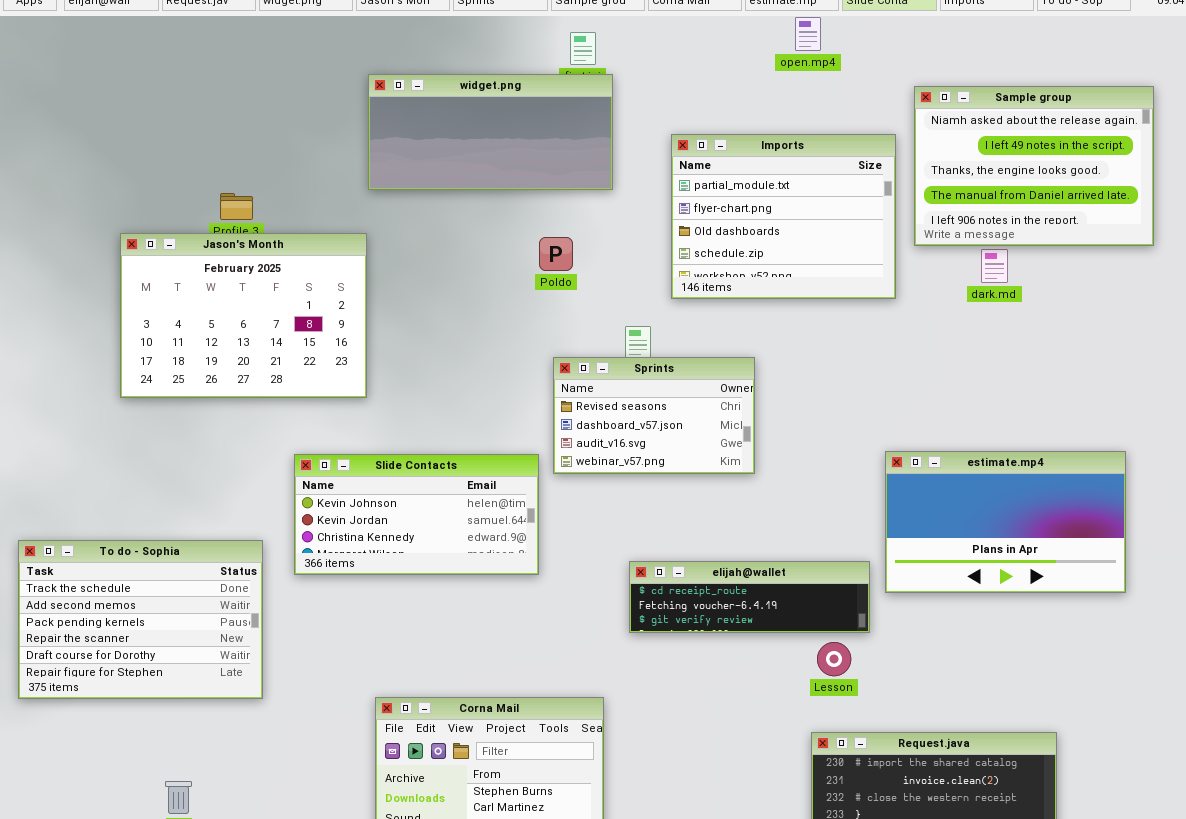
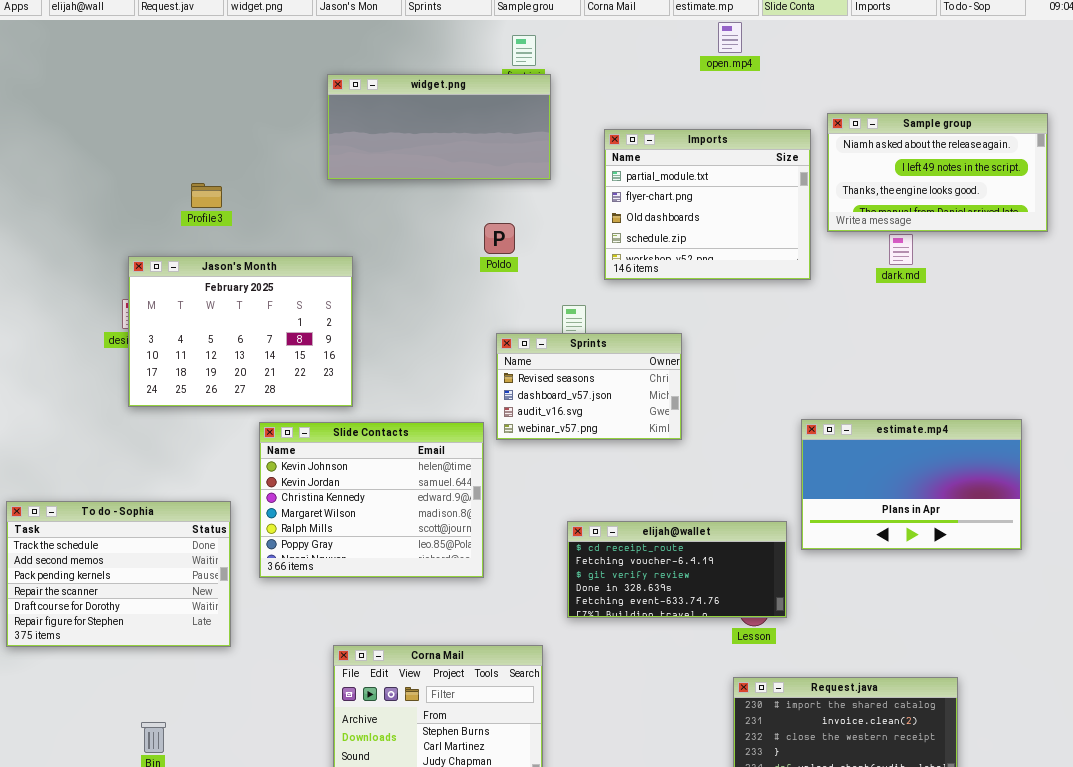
Sample group: [914,86,1154,246] -> [827,113,1048,232], resized
Jason's Month: [120,233,367,398] -> [128,256,353,407], moved
Slide Contacts: [294,454,539,575] -> [259,422,484,578], resized
elijah@wallet: [629,561,870,633] -> [567,521,787,618], resized

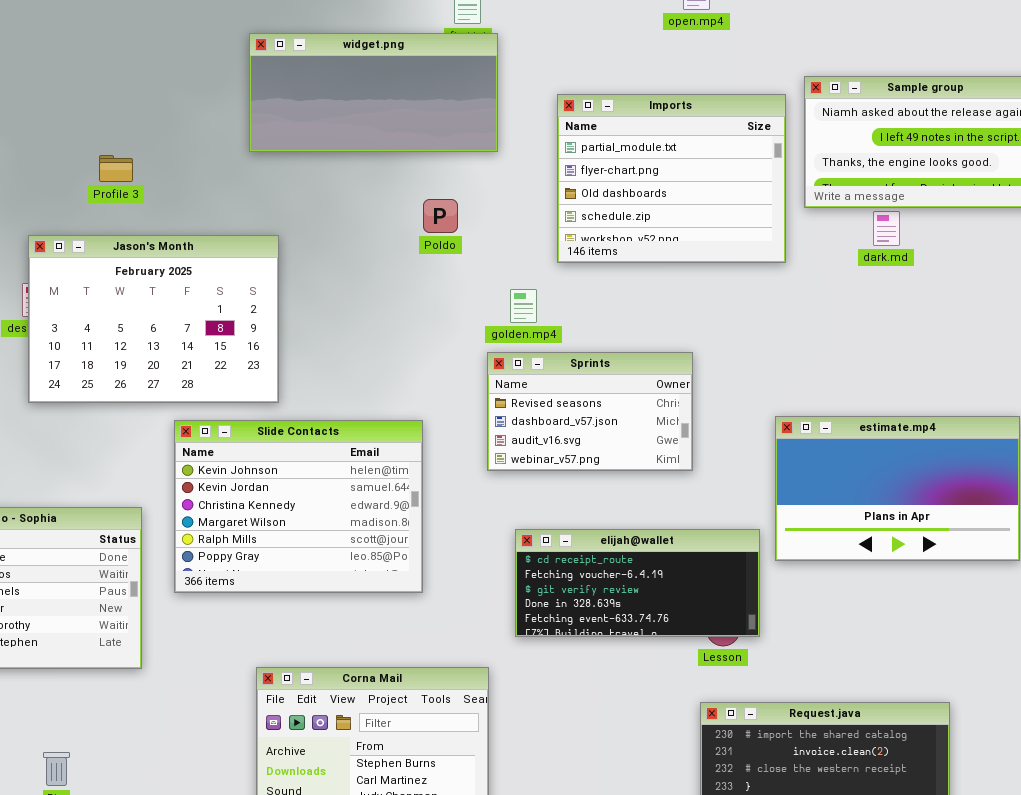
Sprints: [496,333,682,440] -> [487,352,693,471], moved

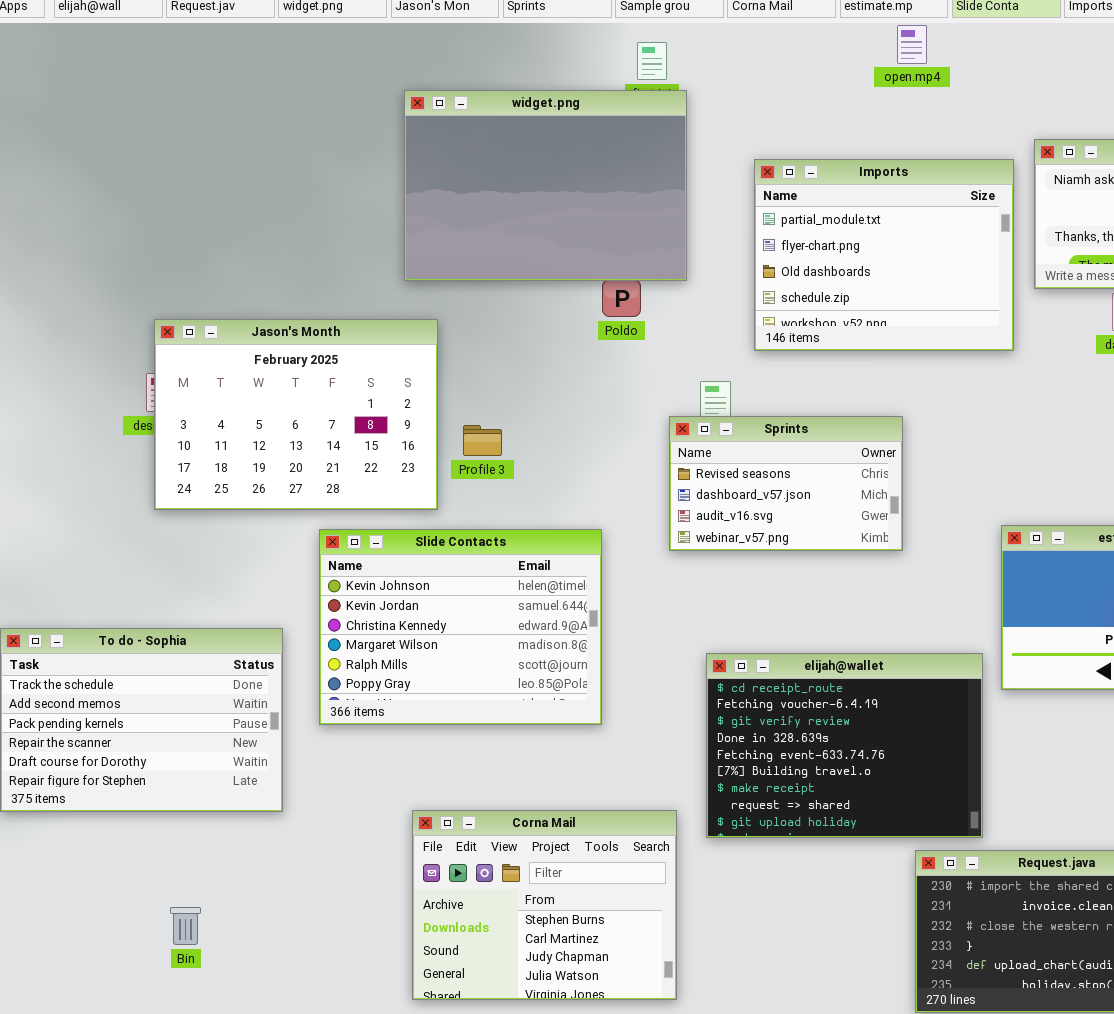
widget.png: [249,33,498,152] -> [404,90,687,281], resized
Profile 3: [99,155,133,182] -> [463,425,502,456], moved
Sprints: [487,352,693,471] -> [669,416,903,551], moved
elijah@wallet: [515,529,760,637] -> [706,653,983,838], resized

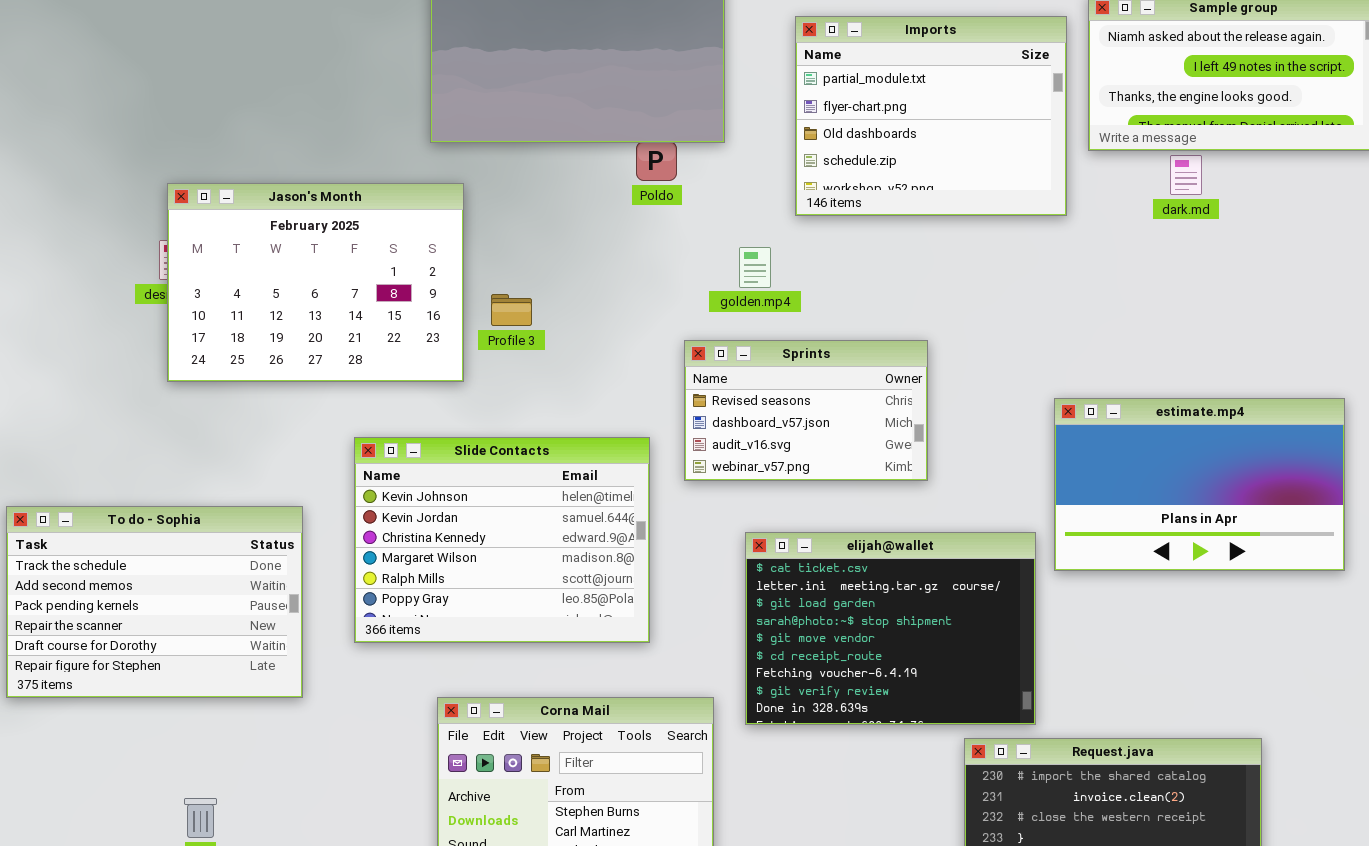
Sprints: [669,416,903,551] -> [684,340,928,481], moved
Slide Contacts: [319,529,602,725] -> [354,437,650,643], moved
elijah@wallet: [706,653,983,838] -> [745,532,1036,725], scrolled up 5 rows

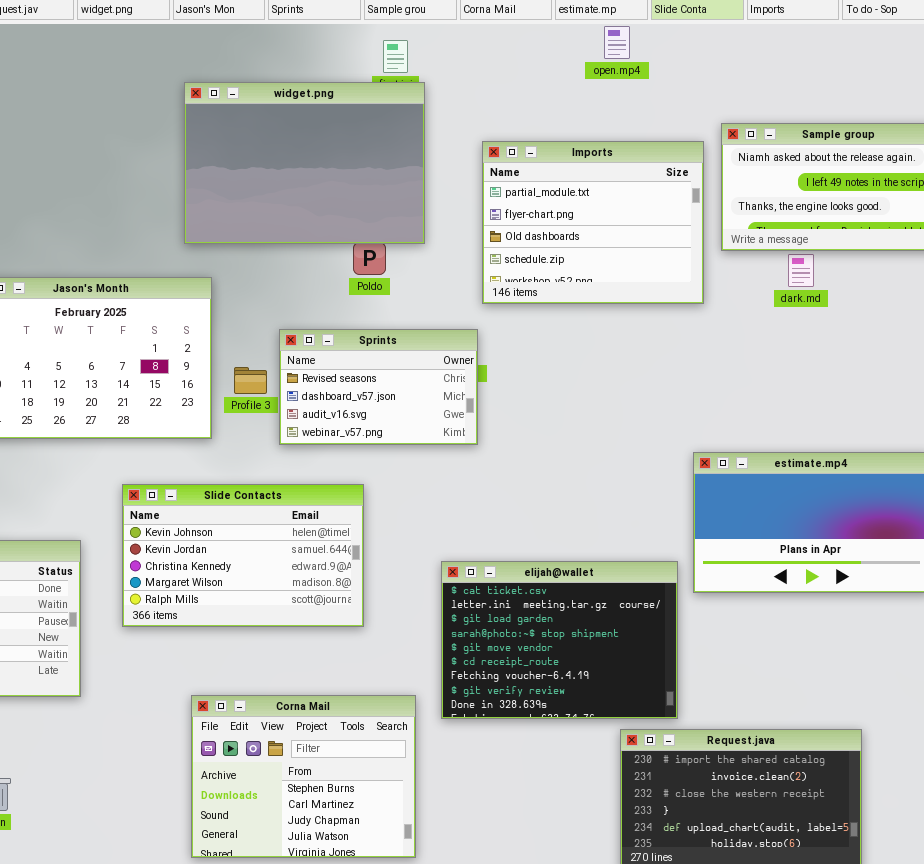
Sprints: [684,340,928,481] -> [279,329,478,445], moved
Slide Contacts: [354,437,650,643] -> [122,484,364,627], resized

